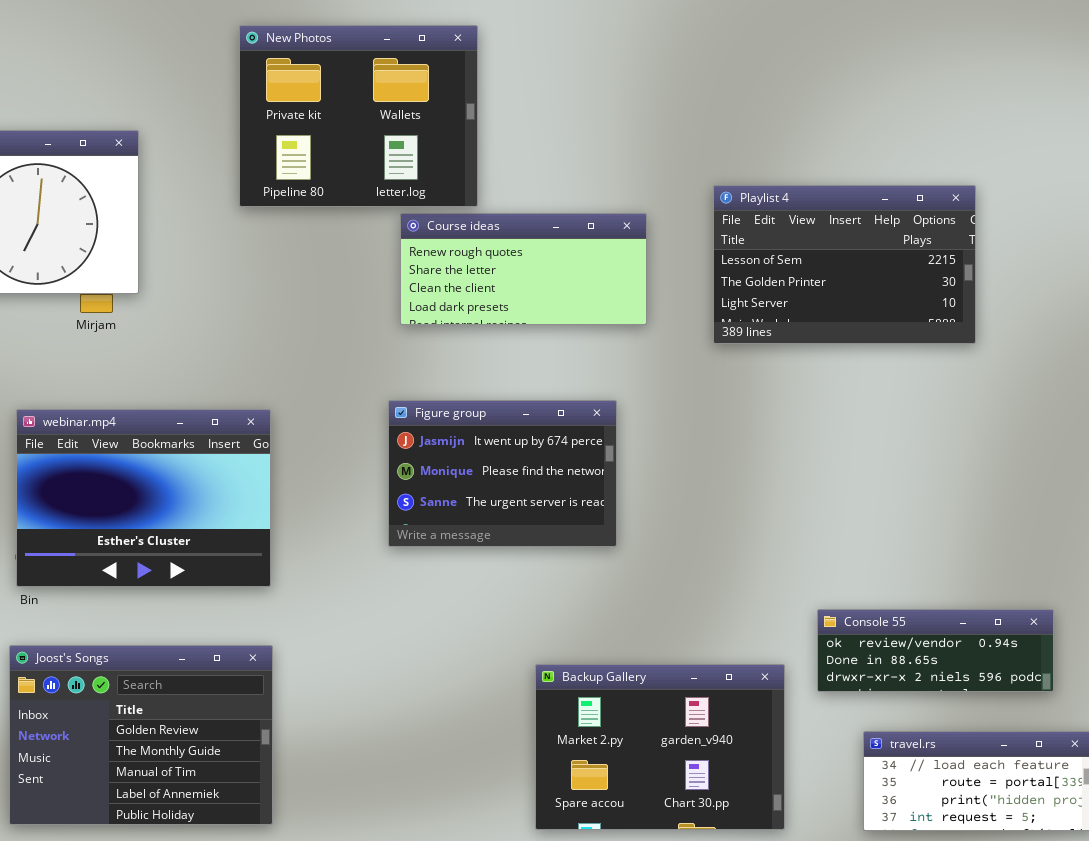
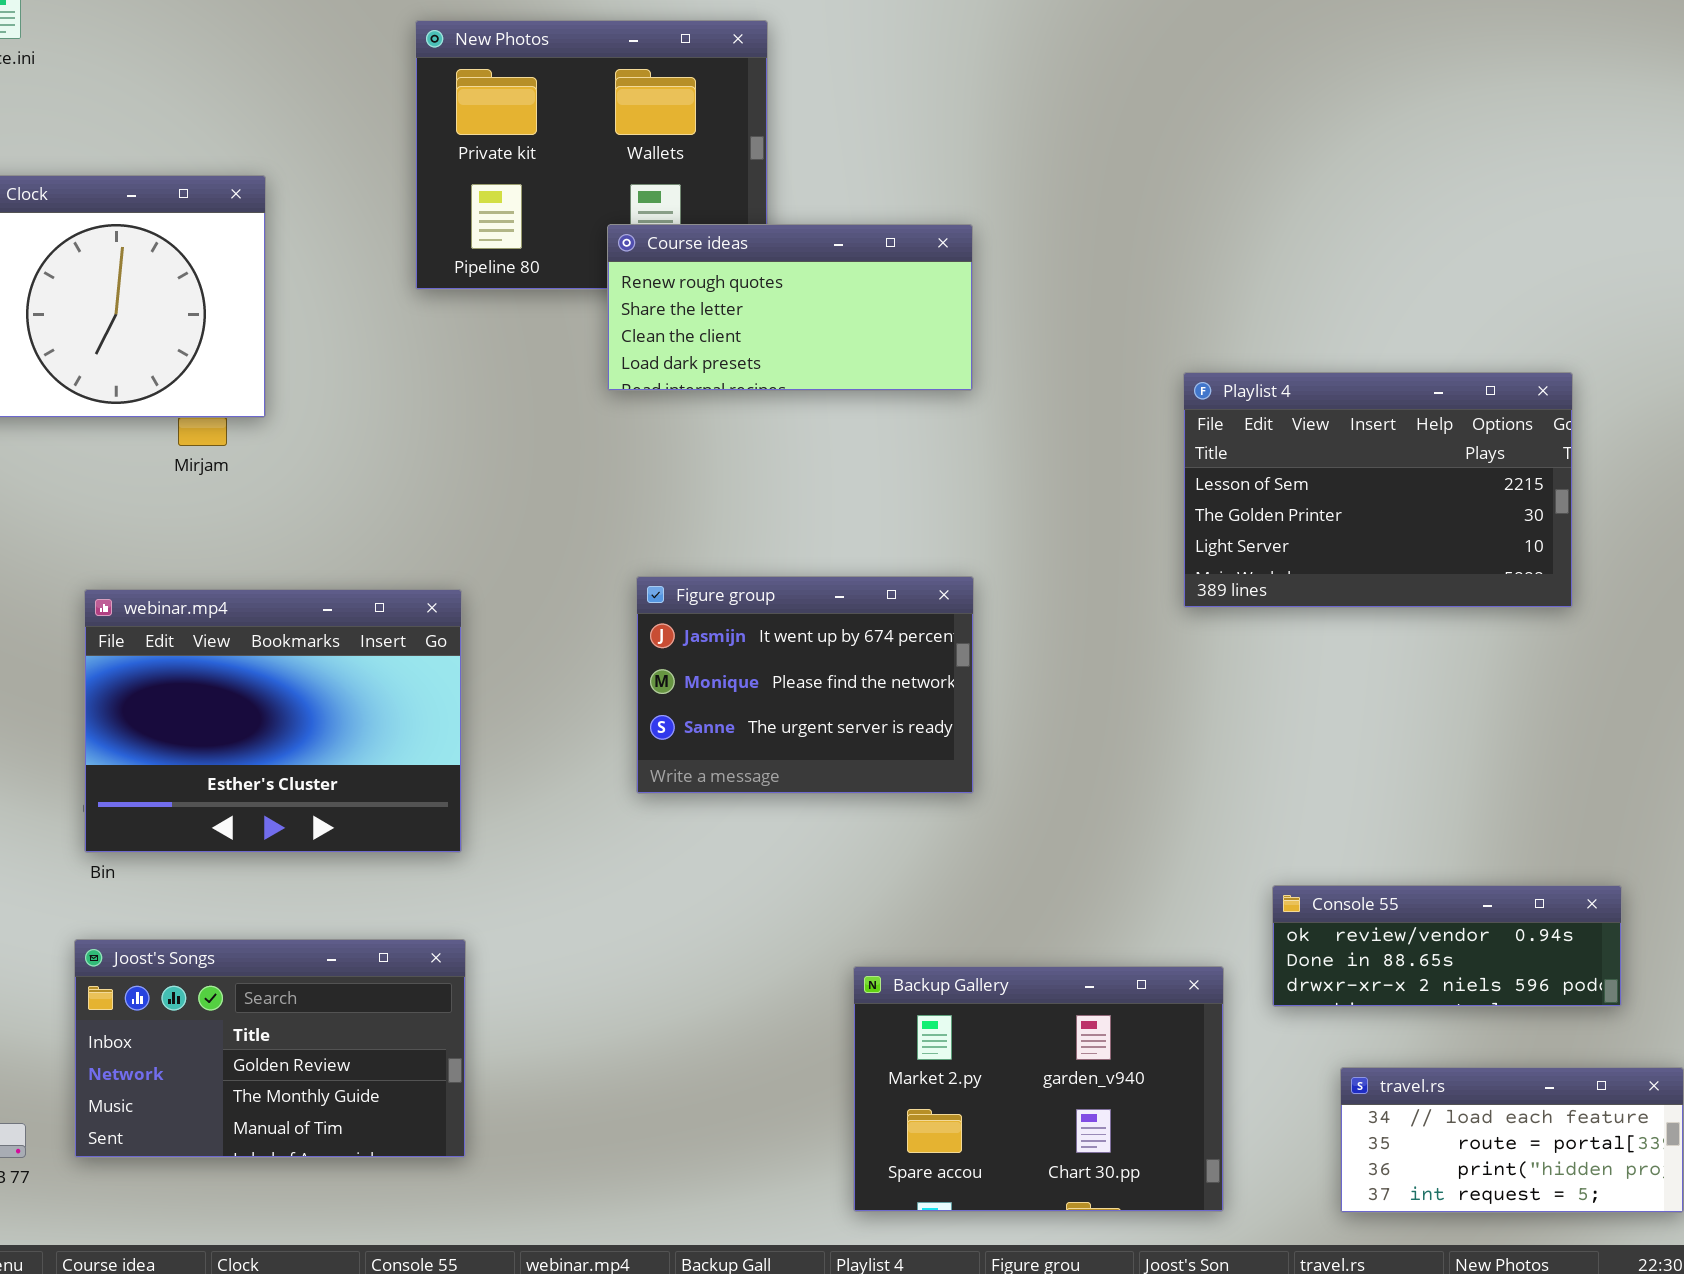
Playlist 4: [713,185,976,344] -> [1183,372,1573,608], moved
Course ideas: [400,213,647,325] -> [607,224,973,391], moved
Joost's Songs: [9,645,273,825] -> [74,939,466,1158], resized

